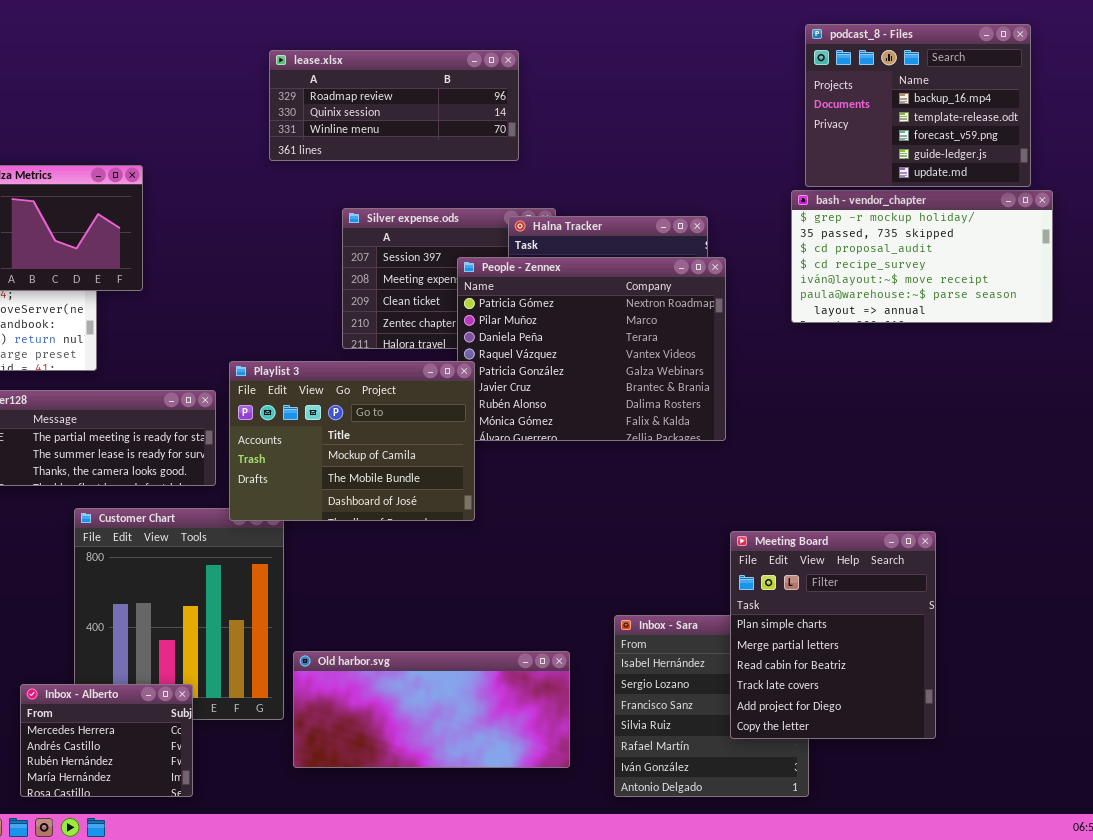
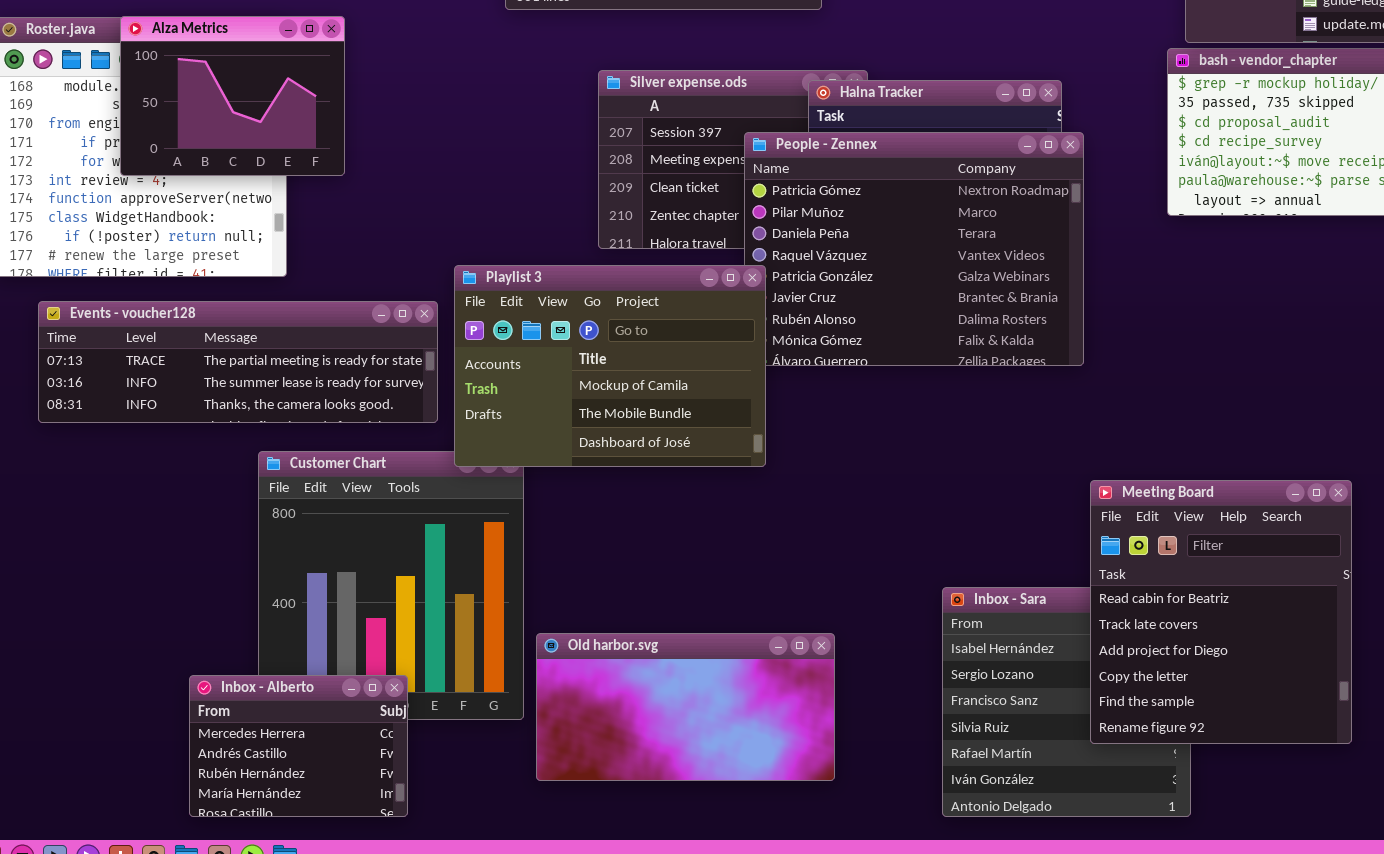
Meeting Board: [730,531,936,739] -> [1090,480,1352,744], scrolled down 2 rows
Old harbor.svg: [293,651,570,768] -> [536,633,835,781], resized

